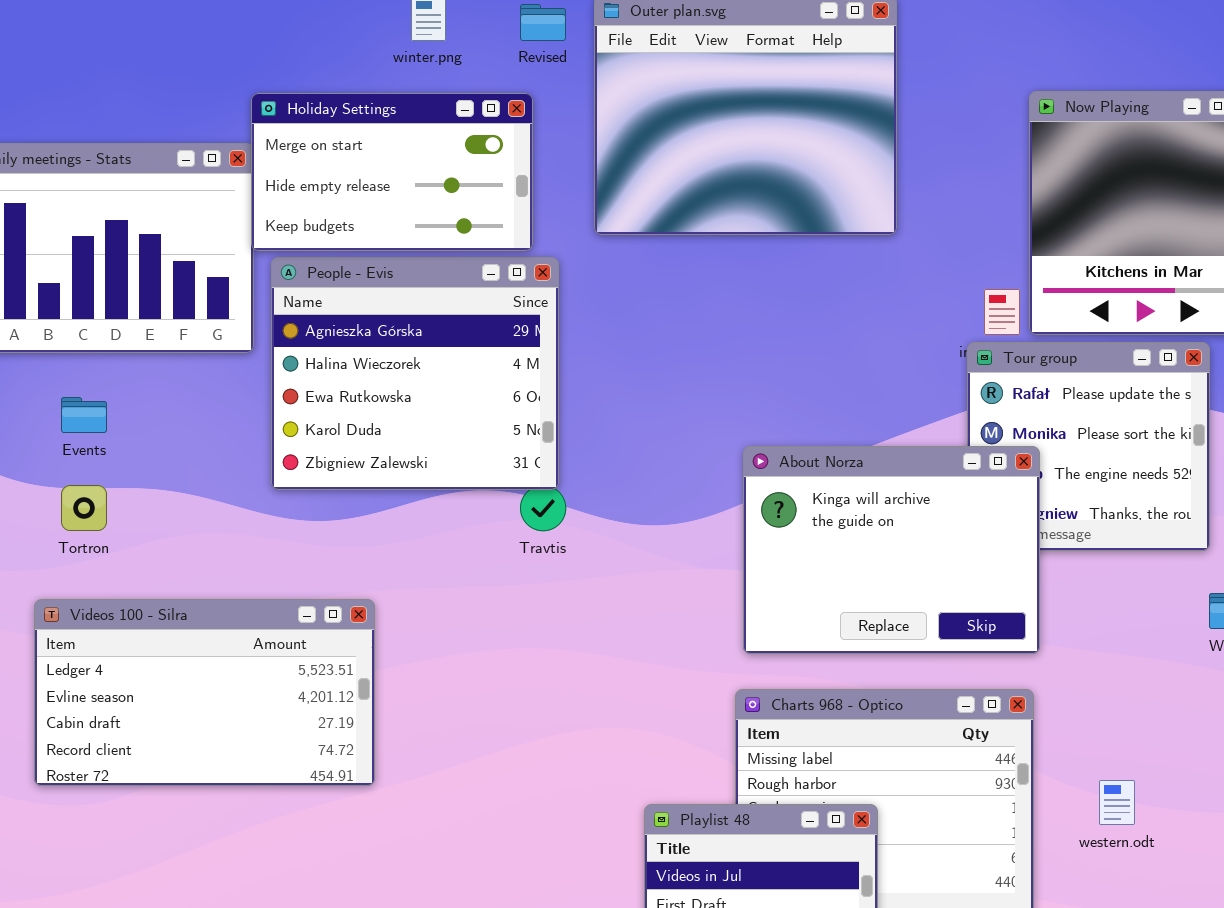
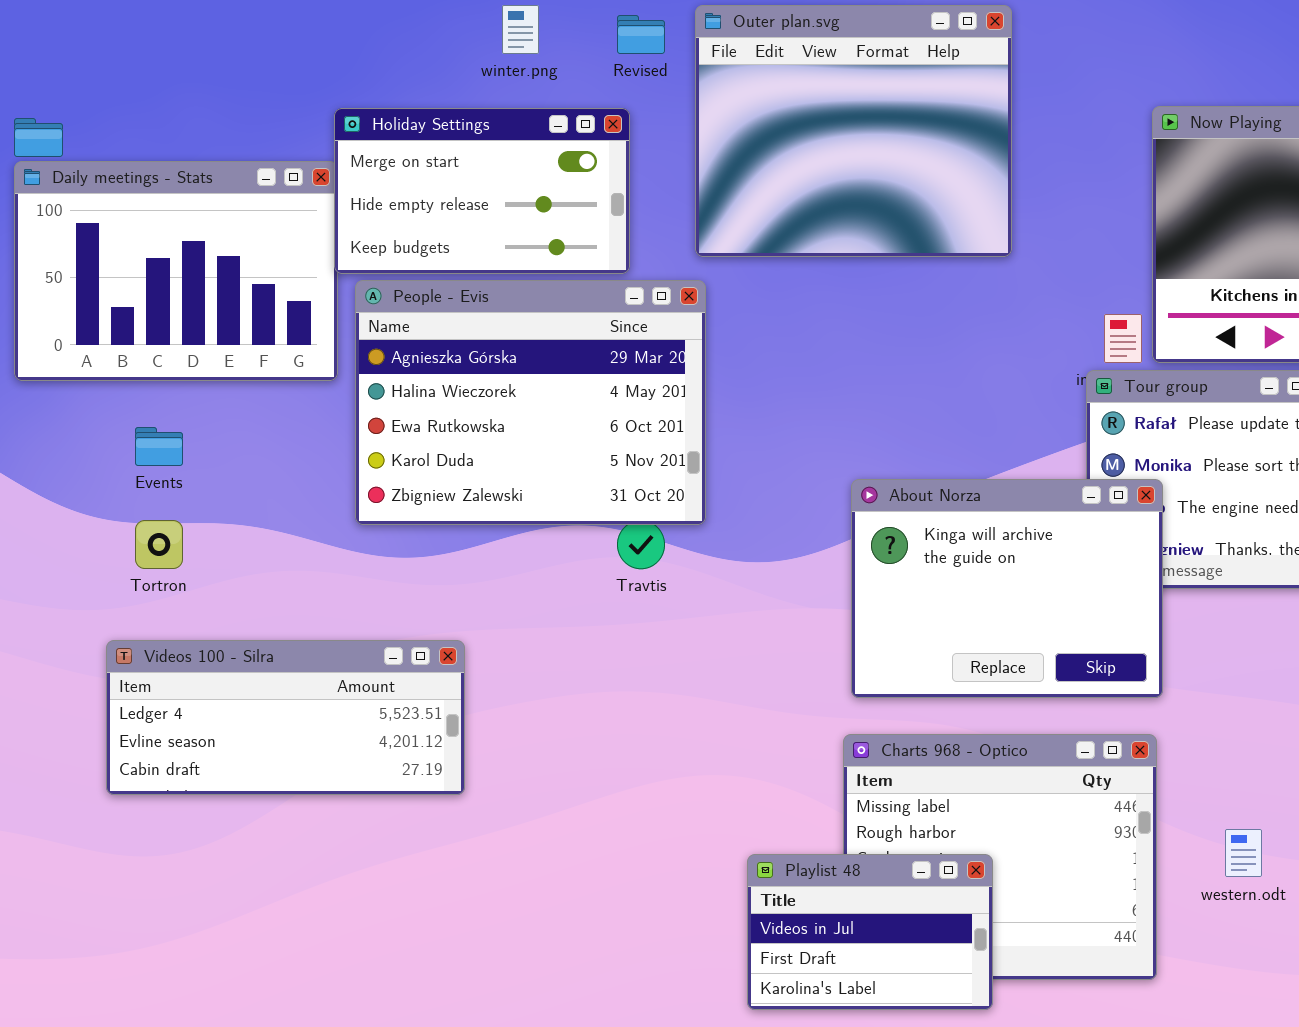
People - Evis: [271,257,559,490] -> [355,280,706,525], resized
Videos 100 - Silra: [34,599,375,786] -> [106,640,465,795], resized

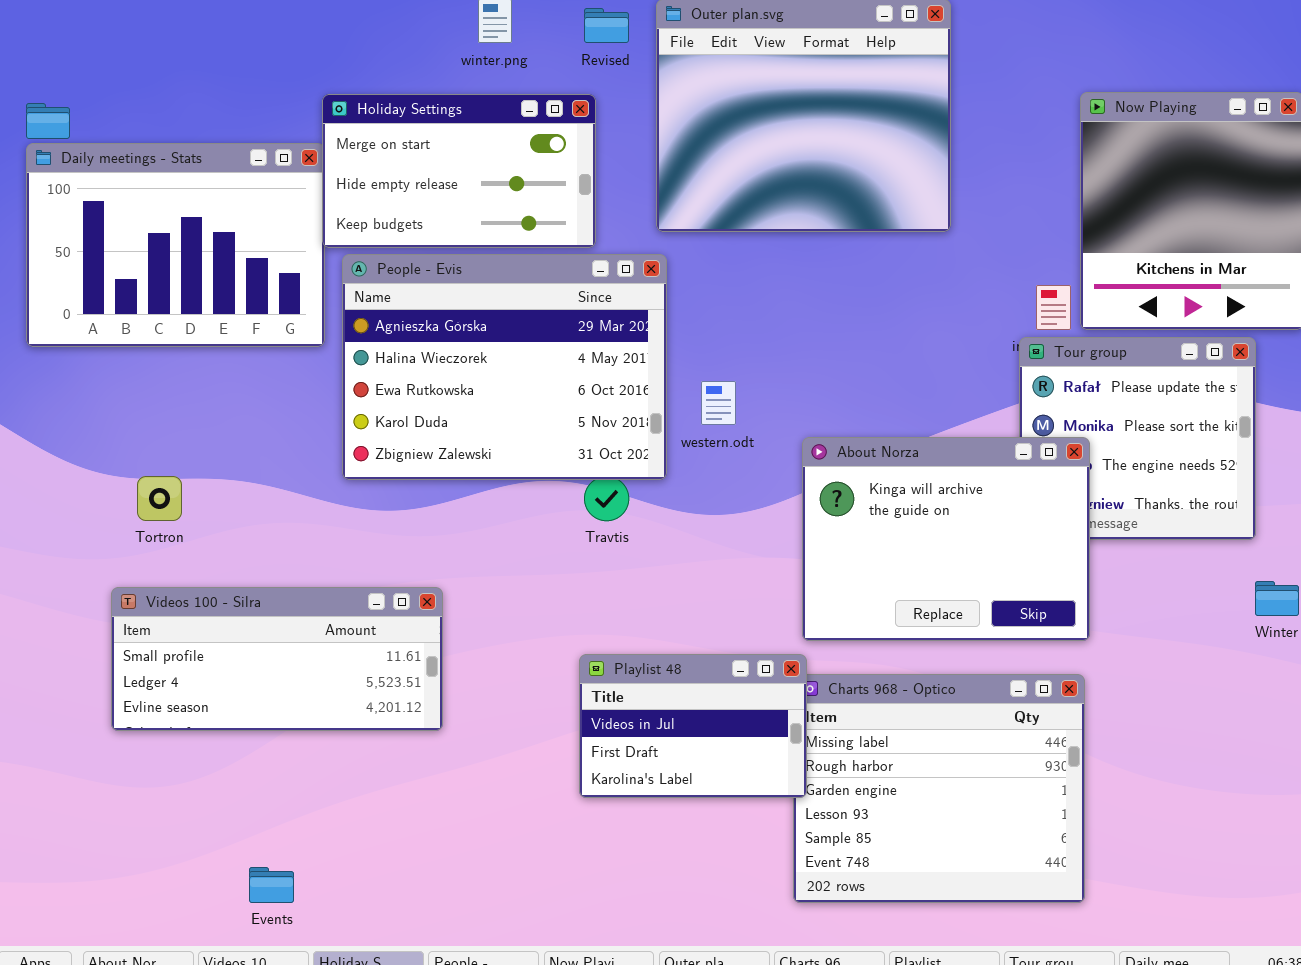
Events: [135,427,183,466] -> [249,867,294,903], moved
Videos 100 - Silra: [106,640,465,795] -> [111,587,443,731], scrolled up 1 row
western.odt: [1225,829,1262,877] -> [701,381,736,425], moved
Playlist 48: [747,854,993,1010] -> [579,654,807,798], moved

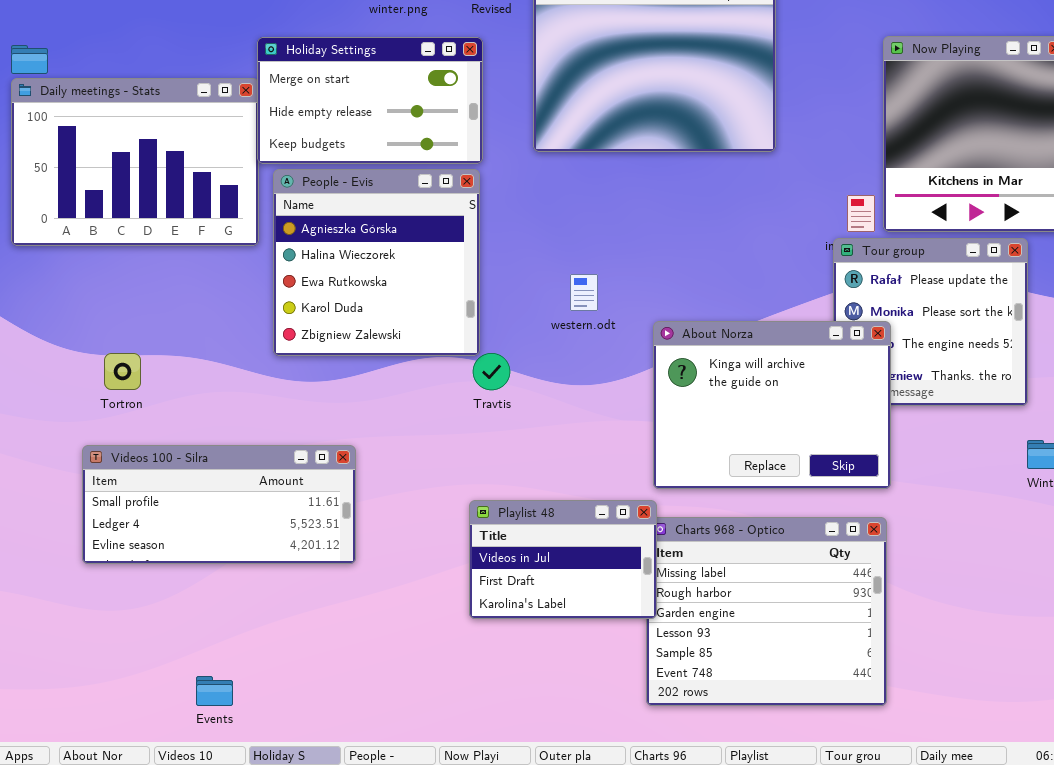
People - Evis: [342,254,667,480] -> [273,169,480,356], resized

